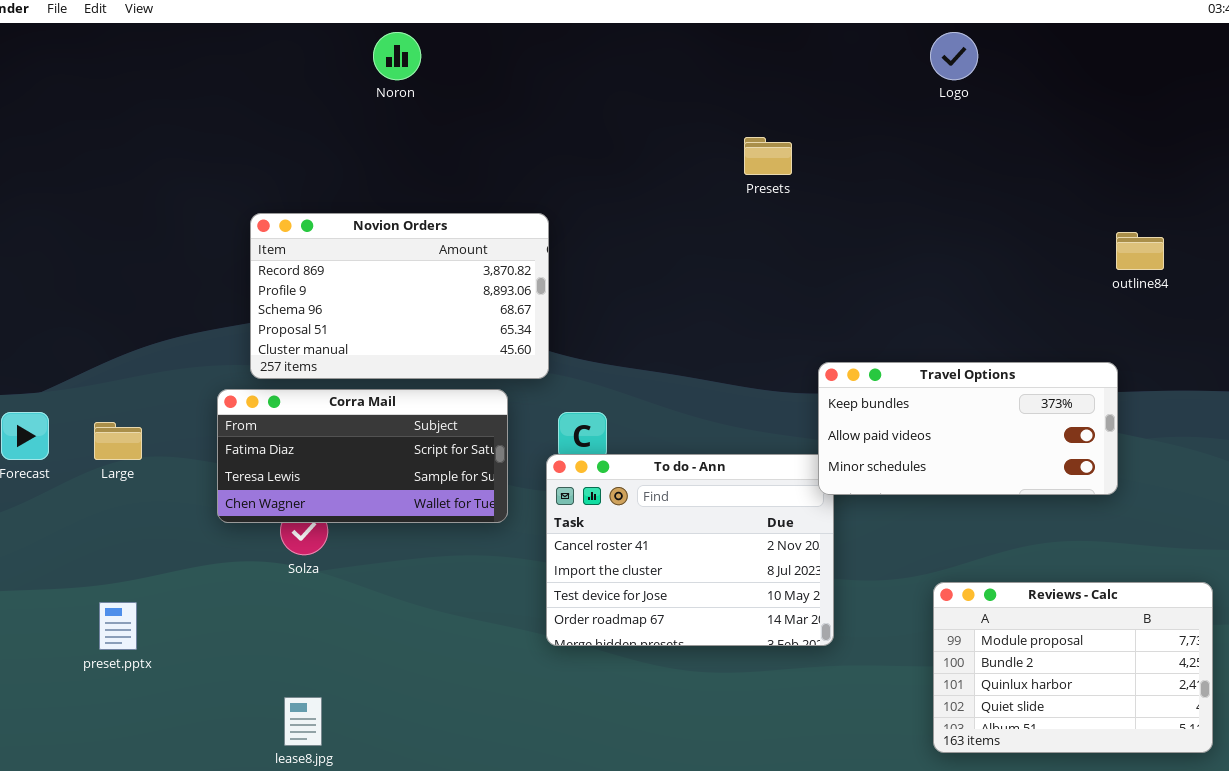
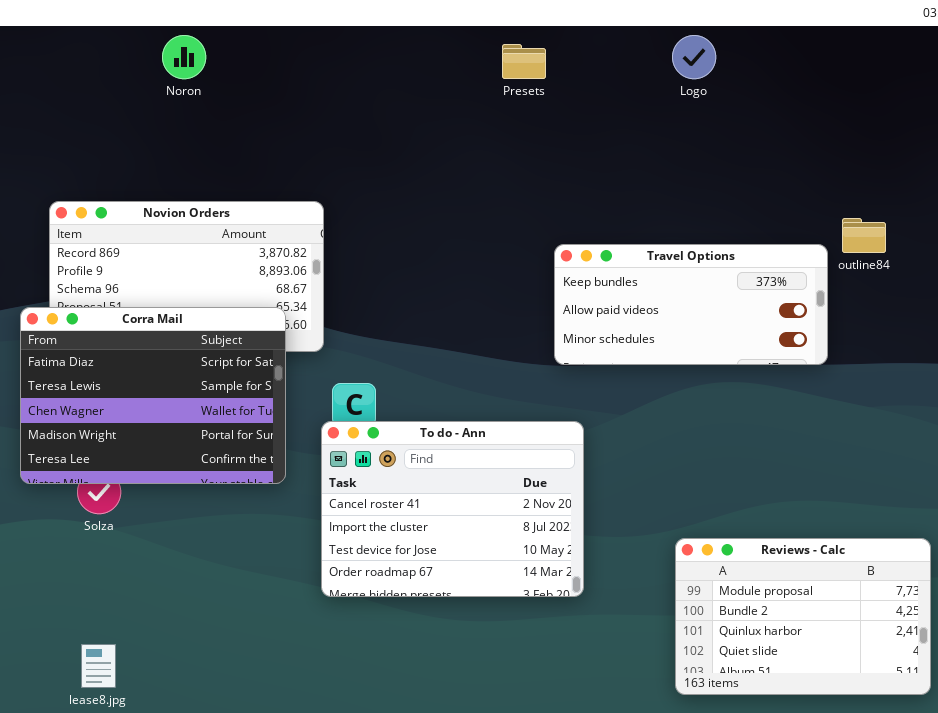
Presets: [744,137,792,175] -> [502,44,546,79], moved
Travel Options: [818,362,1118,495] -> [554,244,828,365], moved
Corra Mail: [217,389,508,523] -> [20,307,286,484], resized

